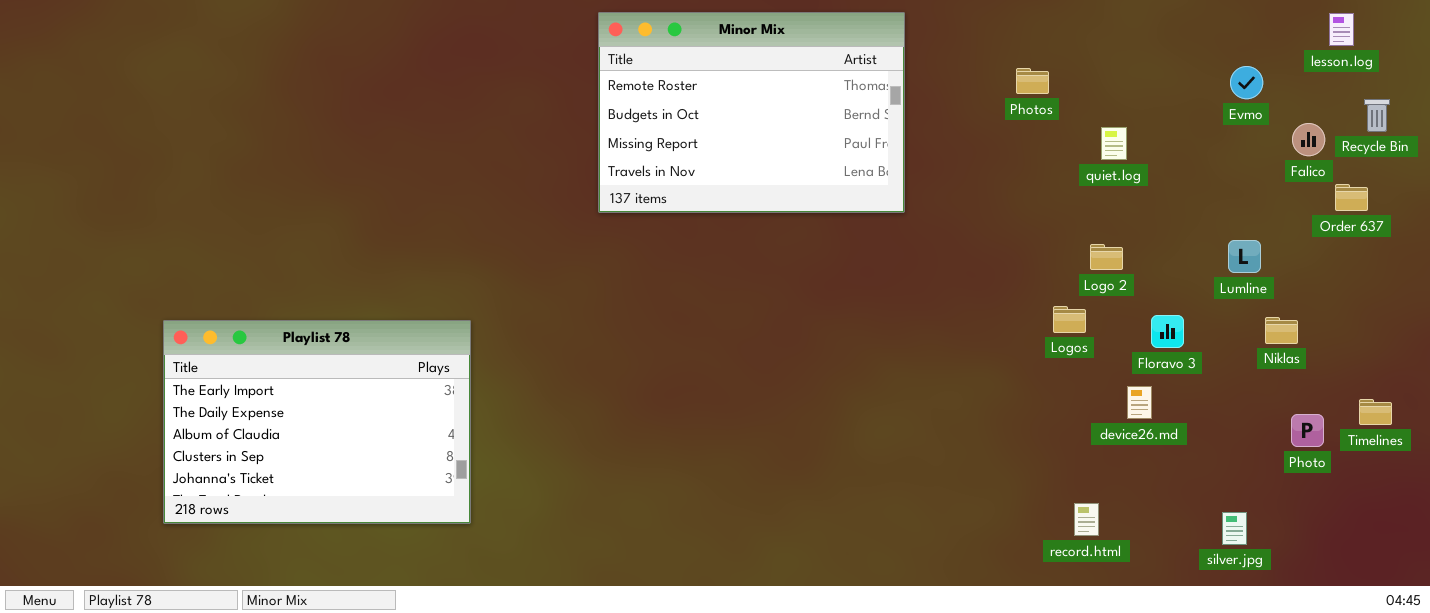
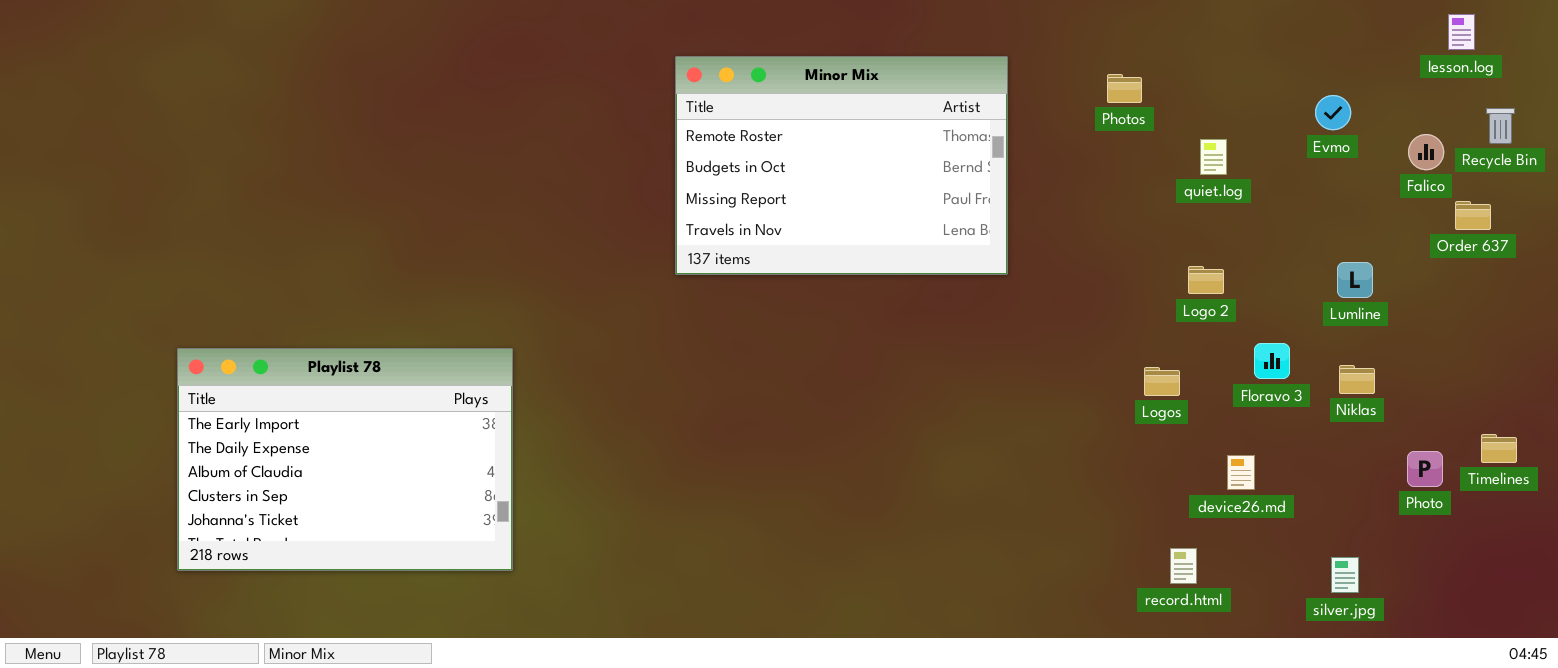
Minor Mix: [598,12,905,213] -> [675,56,1008,275], moved
Evmo: [1230,66,1263,99] -> [1315,95,1351,130], moved
Logos: [1053,306,1086,333] -> [1144,367,1180,396], moved
Niklas: [1265,317,1298,344] -> [1339,365,1375,394], moved
device26.md: [1127,386,1152,419] -> [1227,455,1255,490], moved

